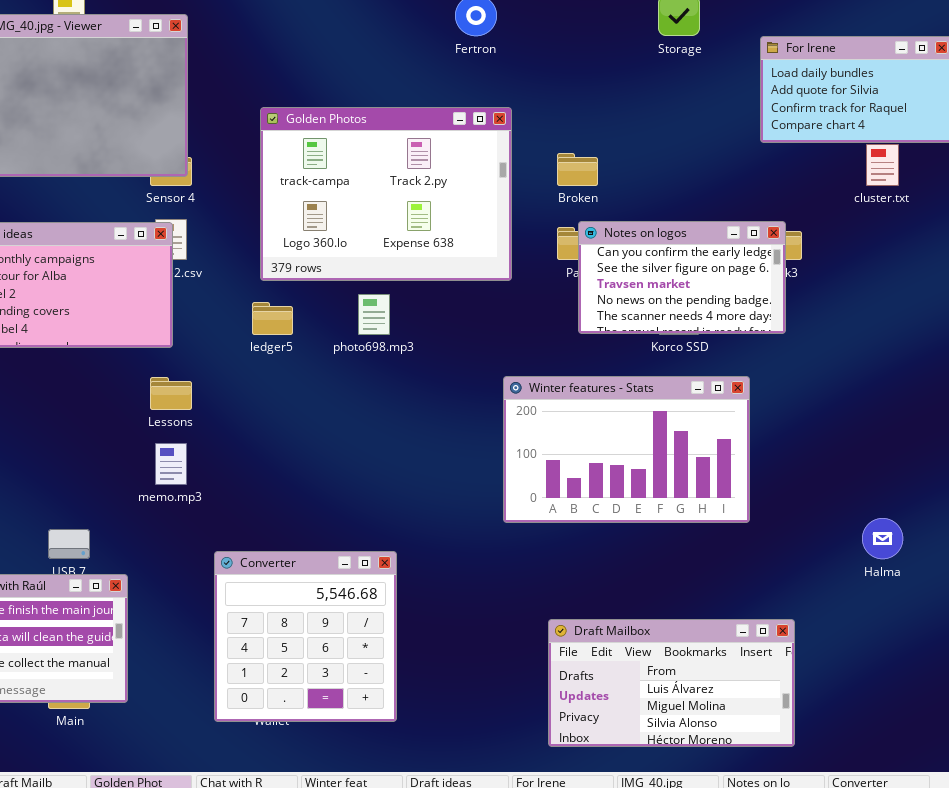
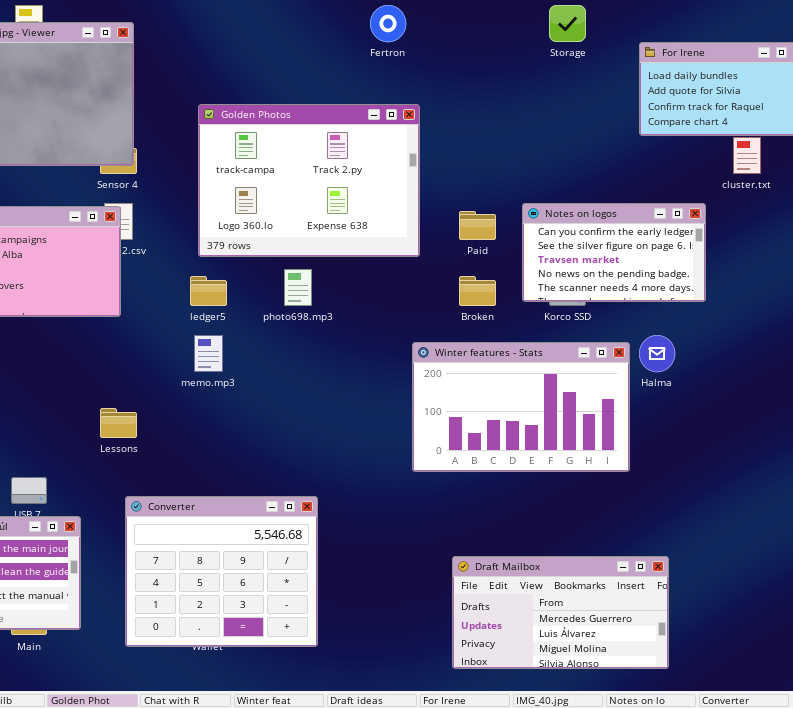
Broken: [557,153,598,186] -> [459,276,496,306], moved
Notes on logos: [578,221,786,334] -> [522,203,706,302], moved
Lessons: [150,377,192,410] -> [100,408,137,438], moved
memo.mp3: [155,443,187,485] -> [194,335,223,372], moved
Halma: [862,518,903,559] -> [639,335,675,372], moved
Converter: [214,551,397,722] -> [125,496,318,647], resized
Draft Mailbox: [548,619,795,747] -> [452,556,669,669], scrolled up 1 row

